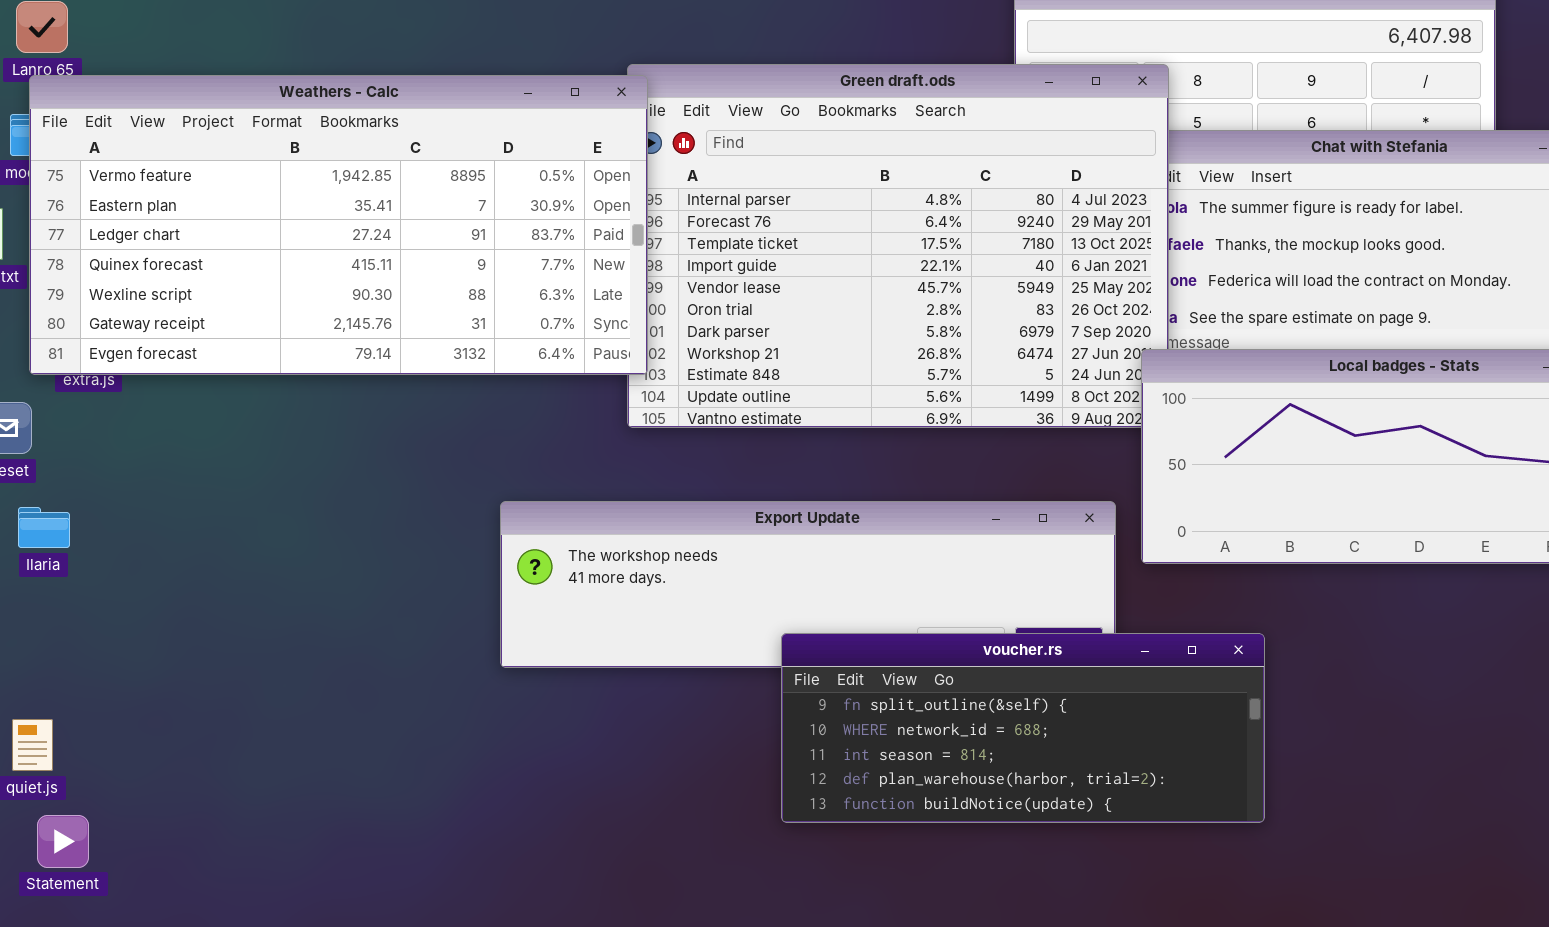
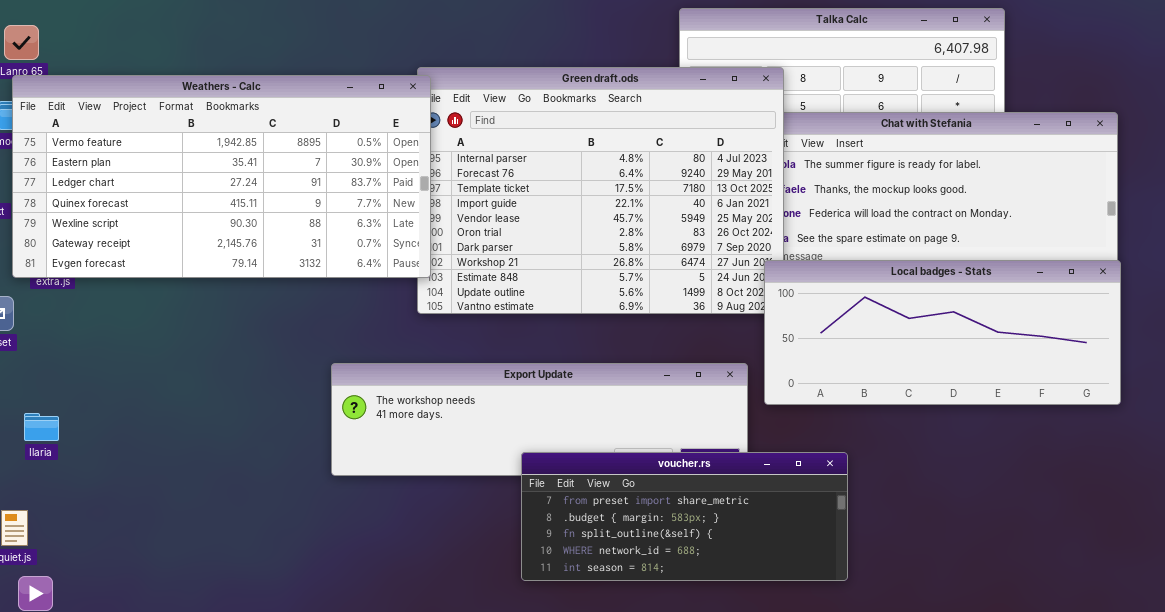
Ilaria: [18,507,70,548] -> [24,413,59,441], moved
voucher.rs: [781,633,1265,823] -> [521,452,848,581], scrolled up 2 rows

